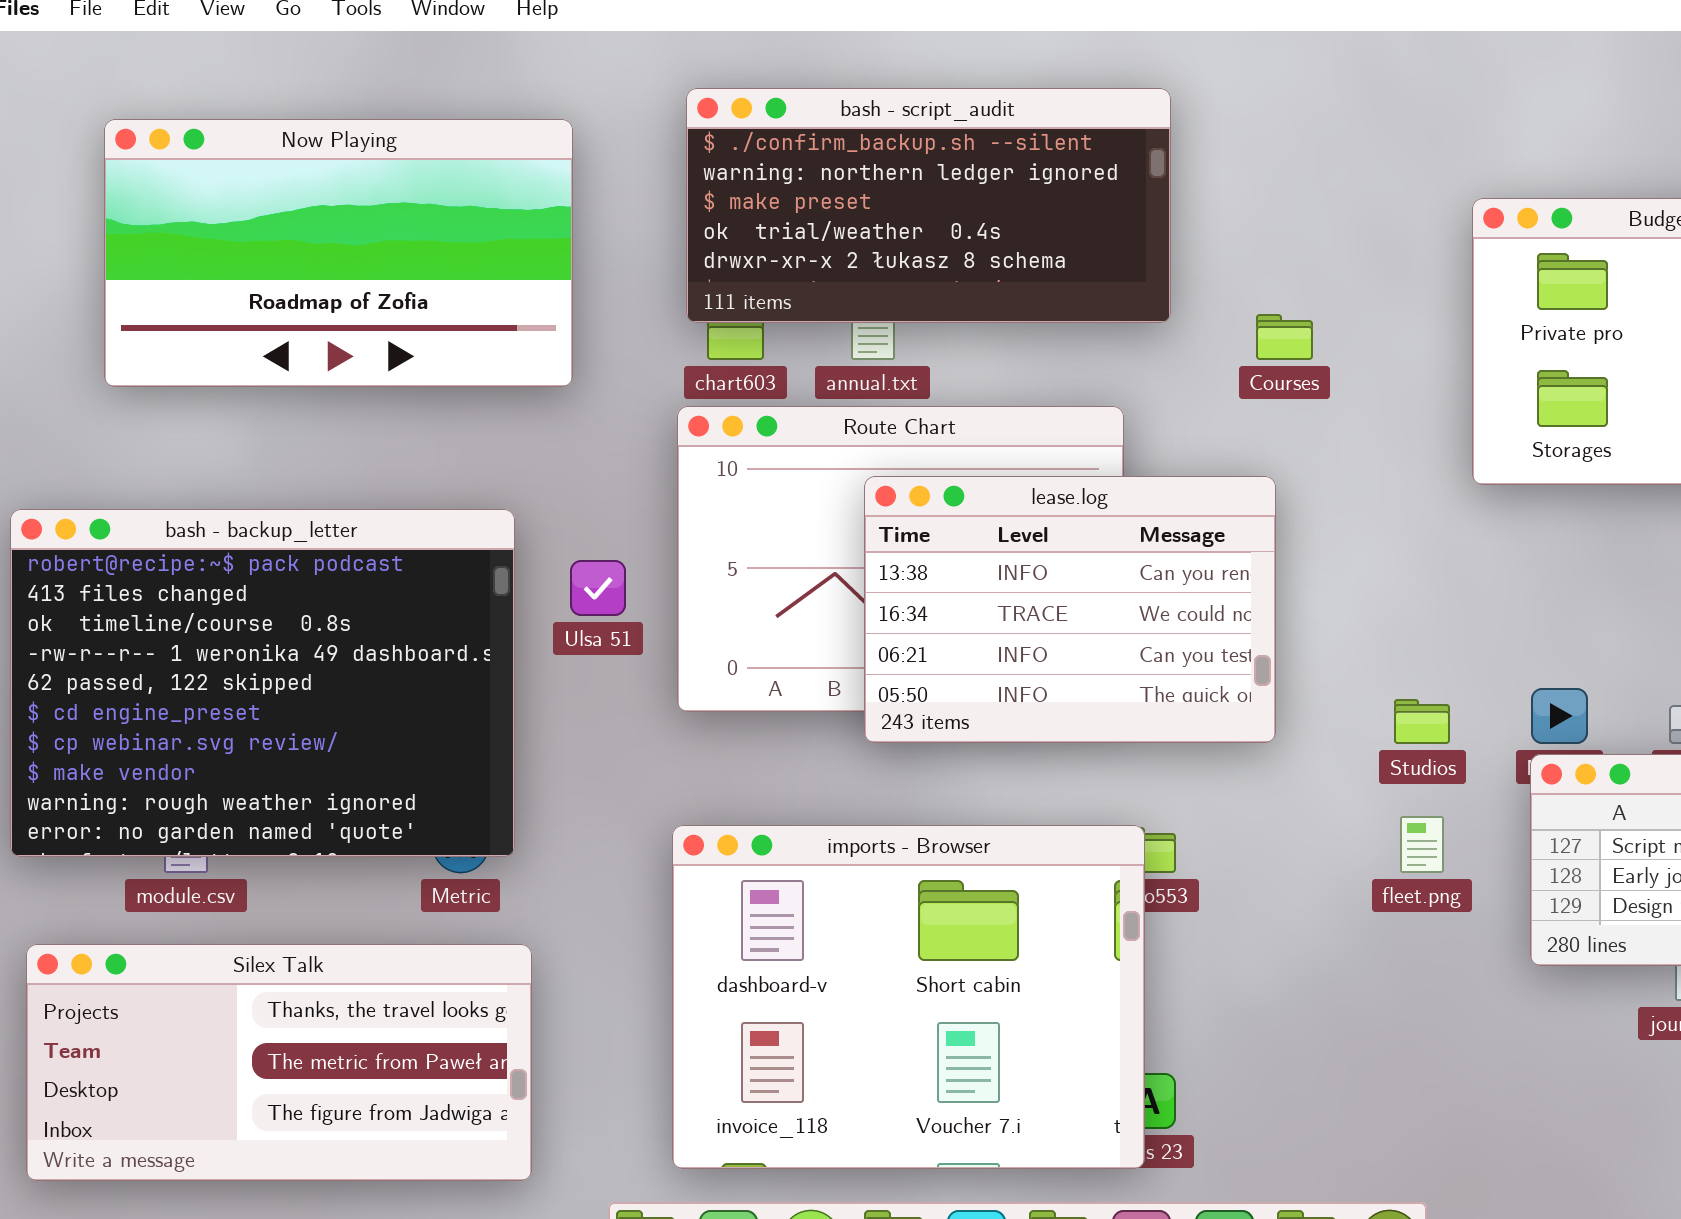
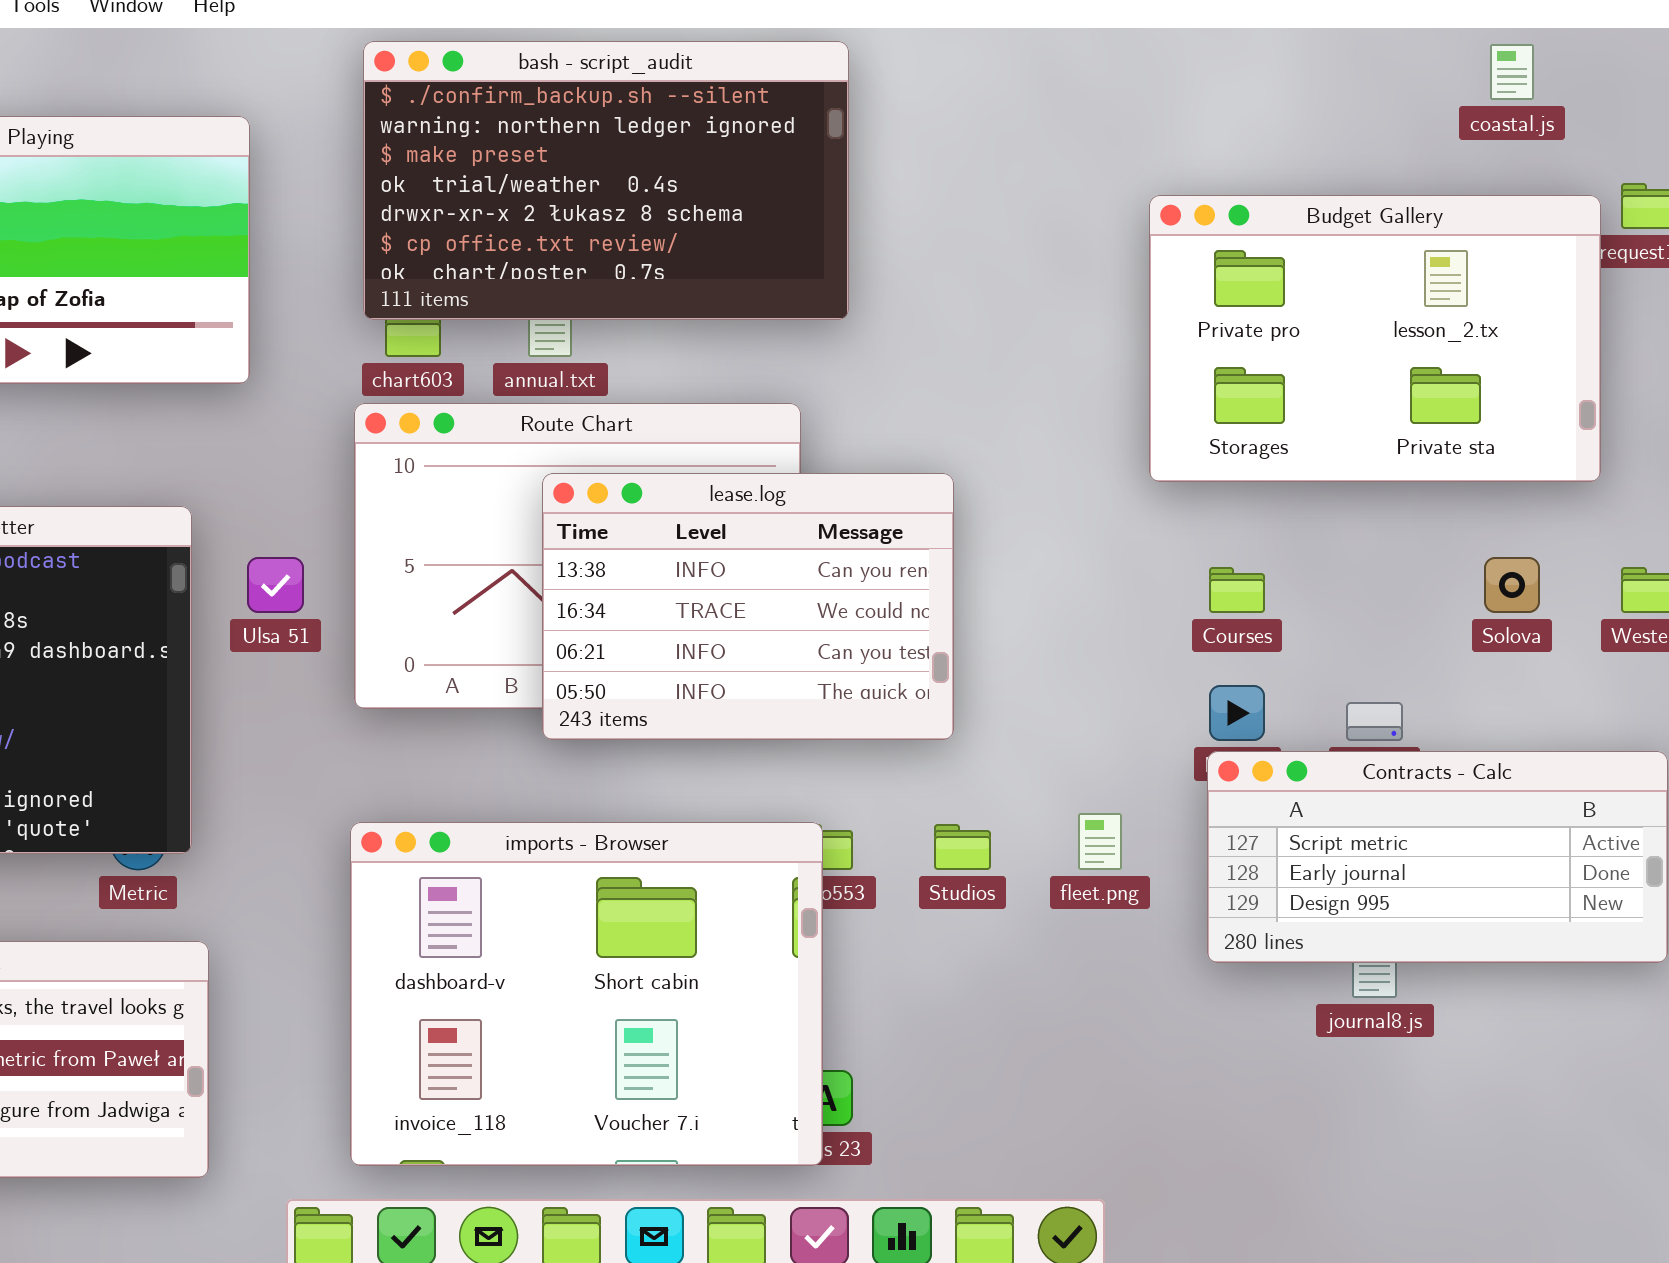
bash - script_audit: [686,88,1171,323] -> [363,41,849,320], resized
Courses: [1256,314,1313,360] -> [1209,567,1265,613], moved
Studios: [1394,699,1450,744] -> [934,824,991,870], moved

